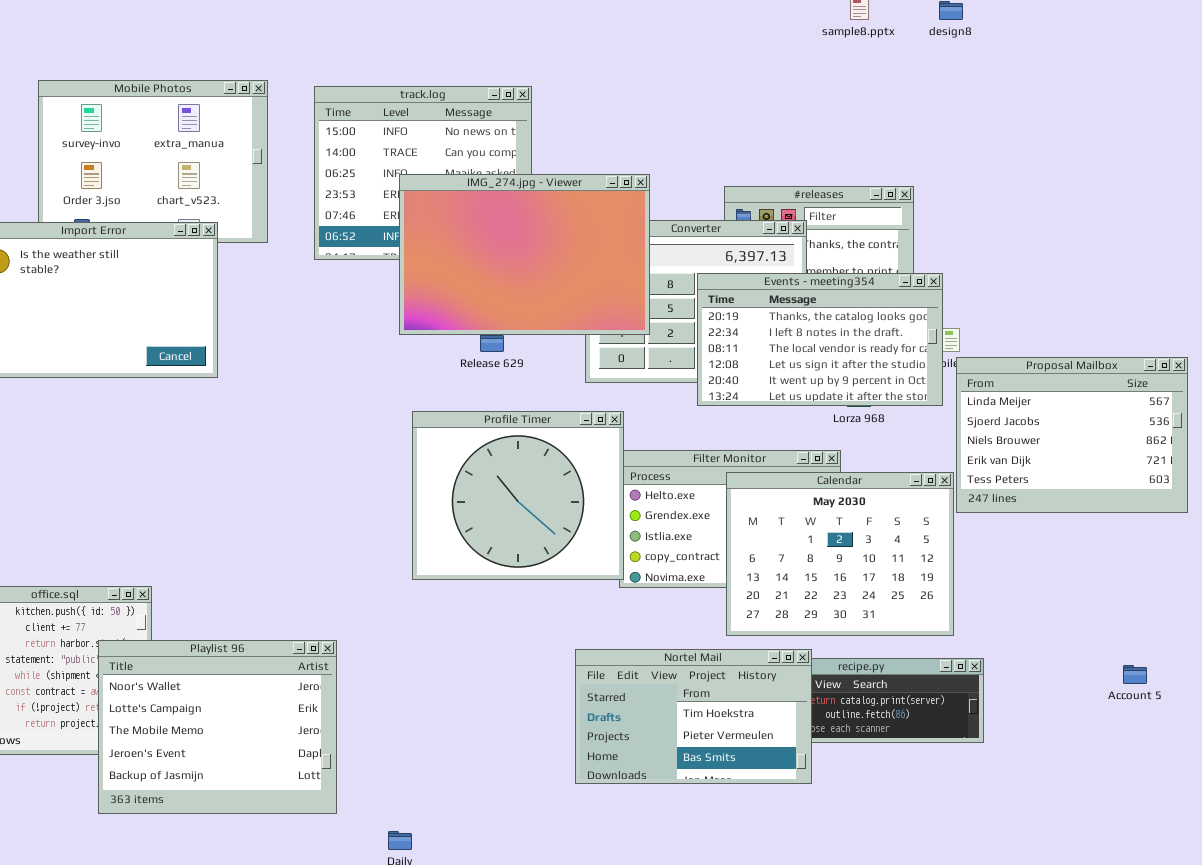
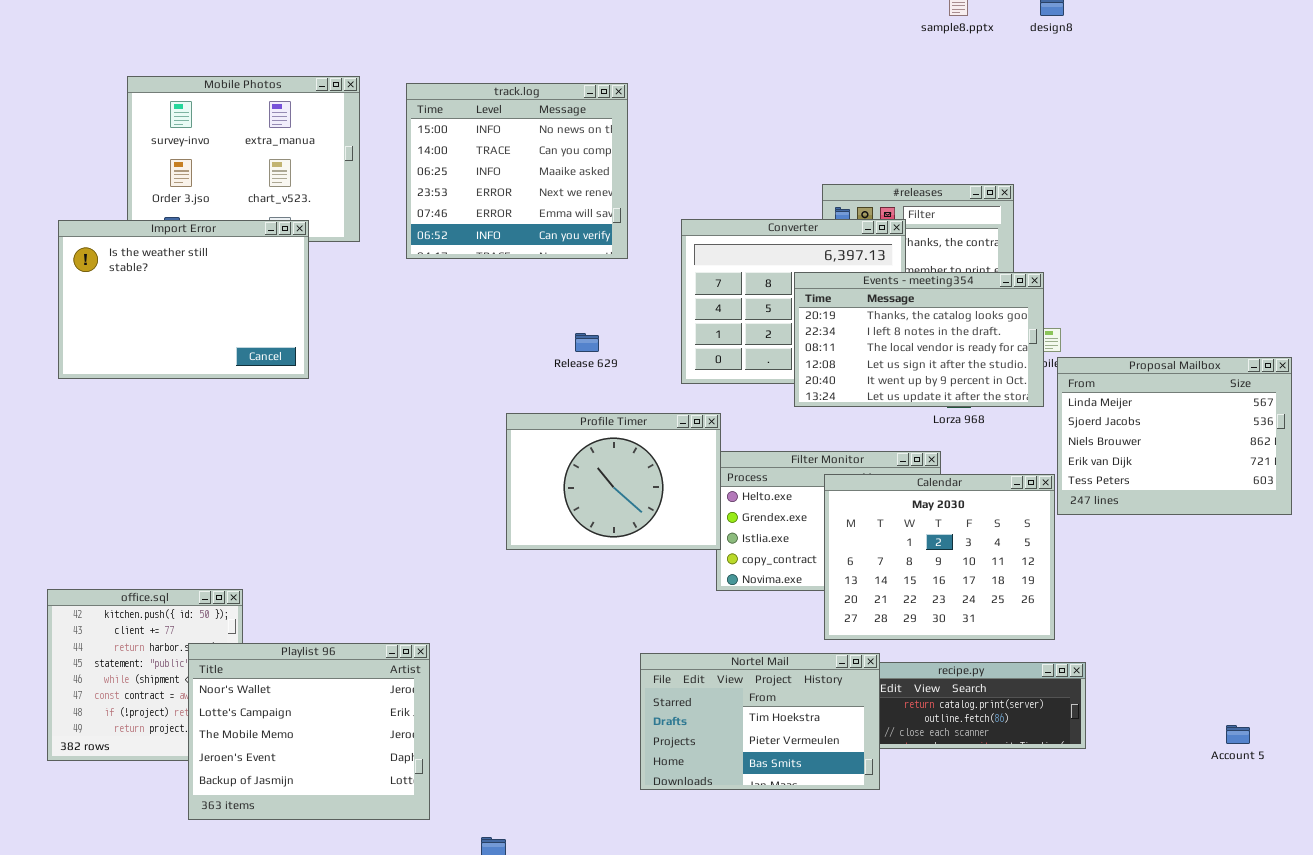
IMG_274.jpg - Viewer: [399,174,650,335] -> none, closed
Profile Timer: [412,411,624,580] -> [506,413,721,550], resized
Nortel Mail: [575,649,812,784] -> [640,653,880,790], moved
Account 5: [1123,665,1147,684] -> [1226,725,1250,744], moved

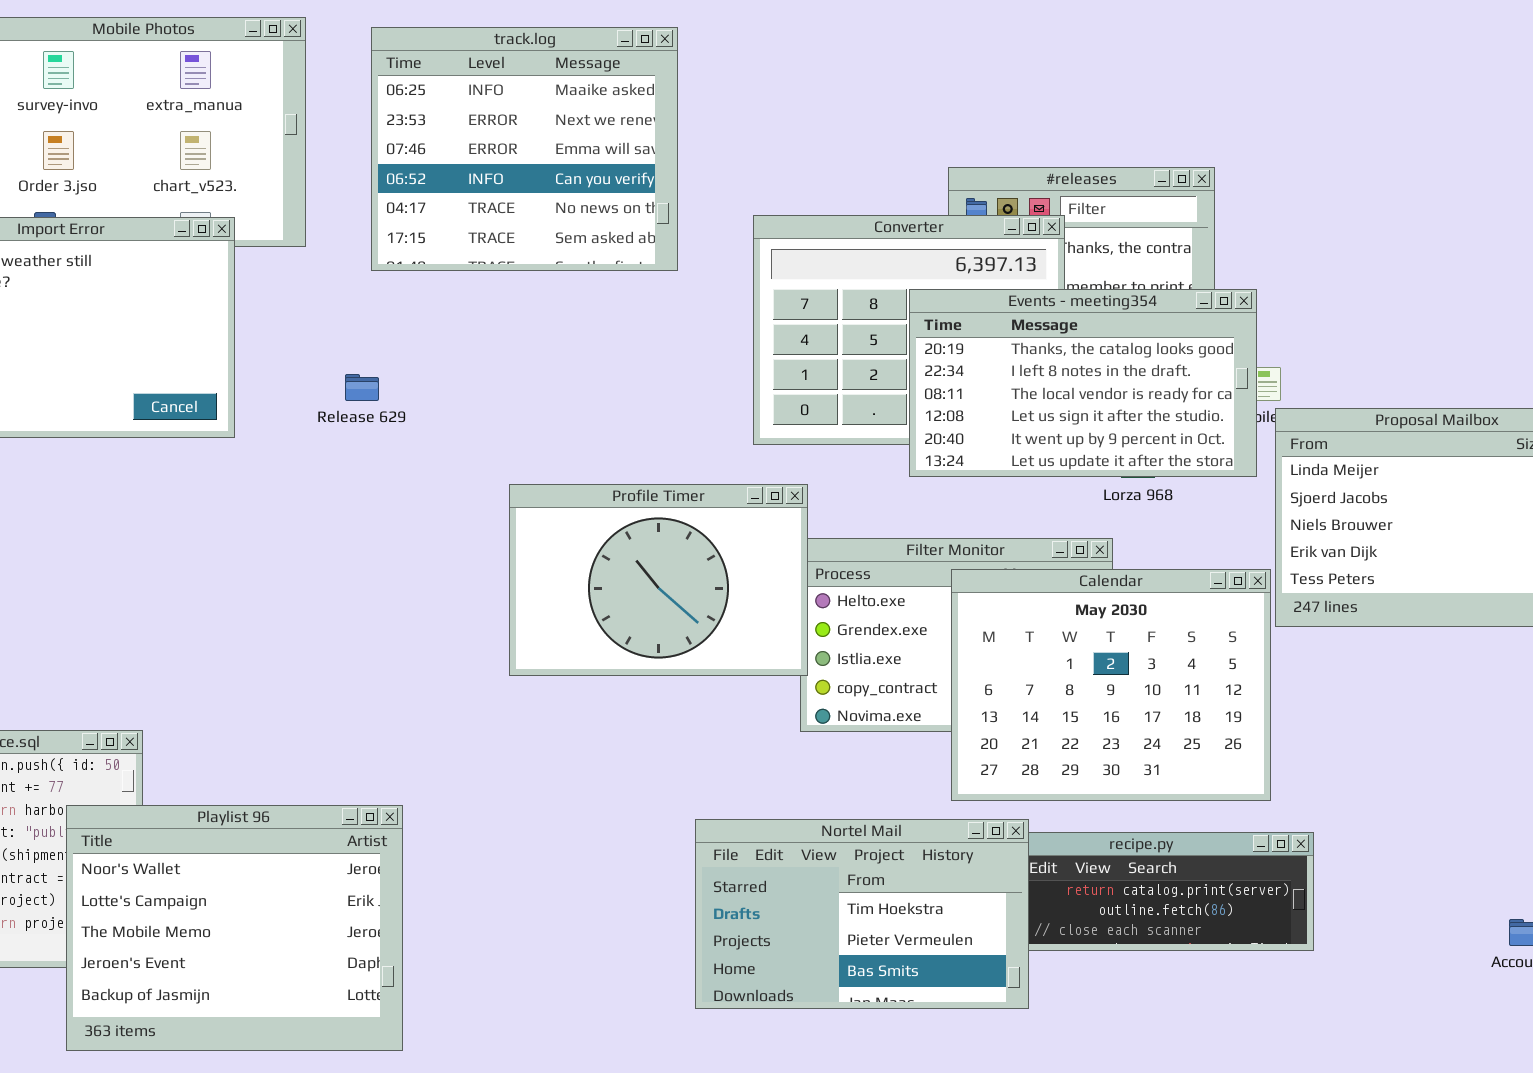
track.log: [406,83,628,259] -> [371,27,678,271], scrolled down 2 rows
Release 629: [575,333,599,352] -> [345,374,379,401], moved

